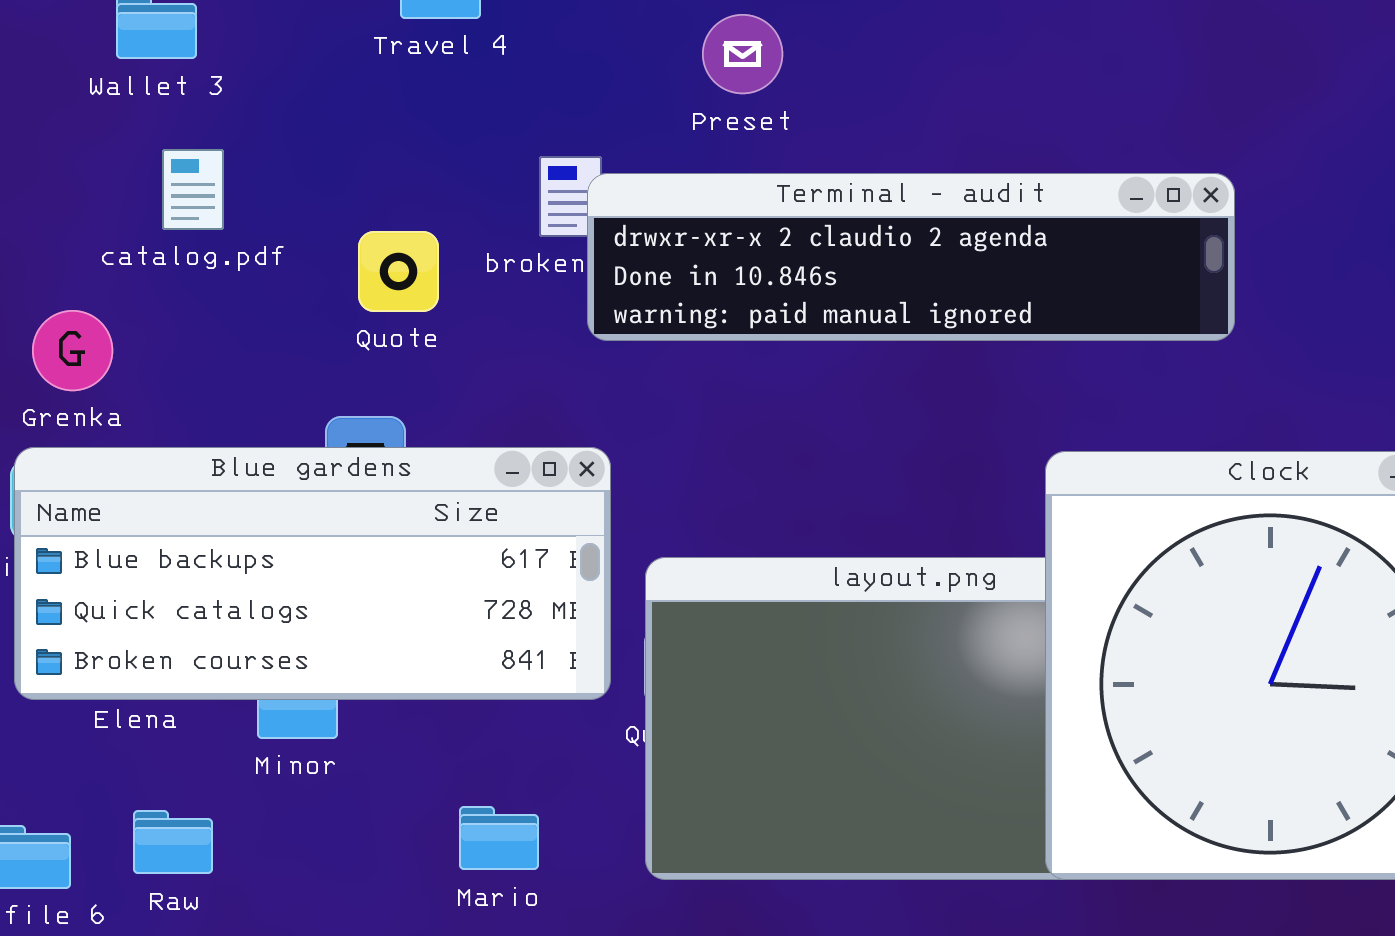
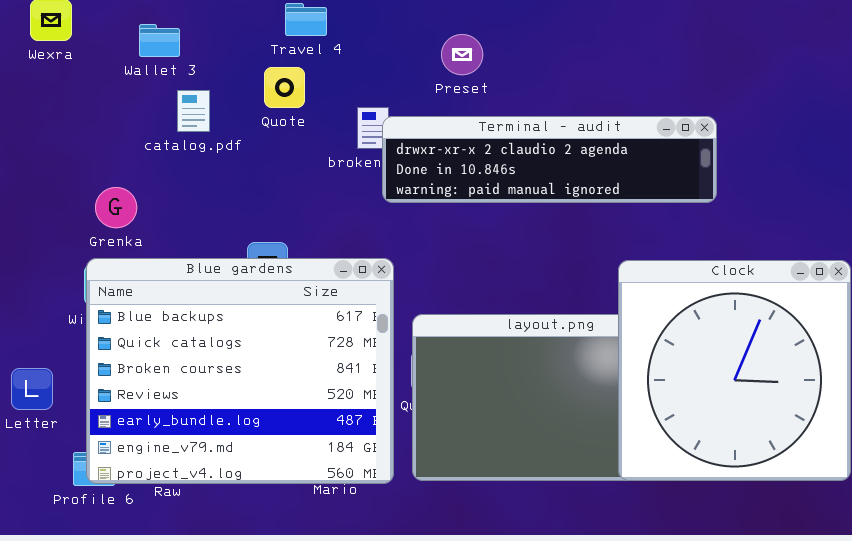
catalog.pdf: [162,149,224,230] -> [177,90,210,132], moved
Quote: [358,231,439,312] -> [264,67,305,108], moved
Blue gardens: [14,447,611,700] -> [86,258,394,484], resized

